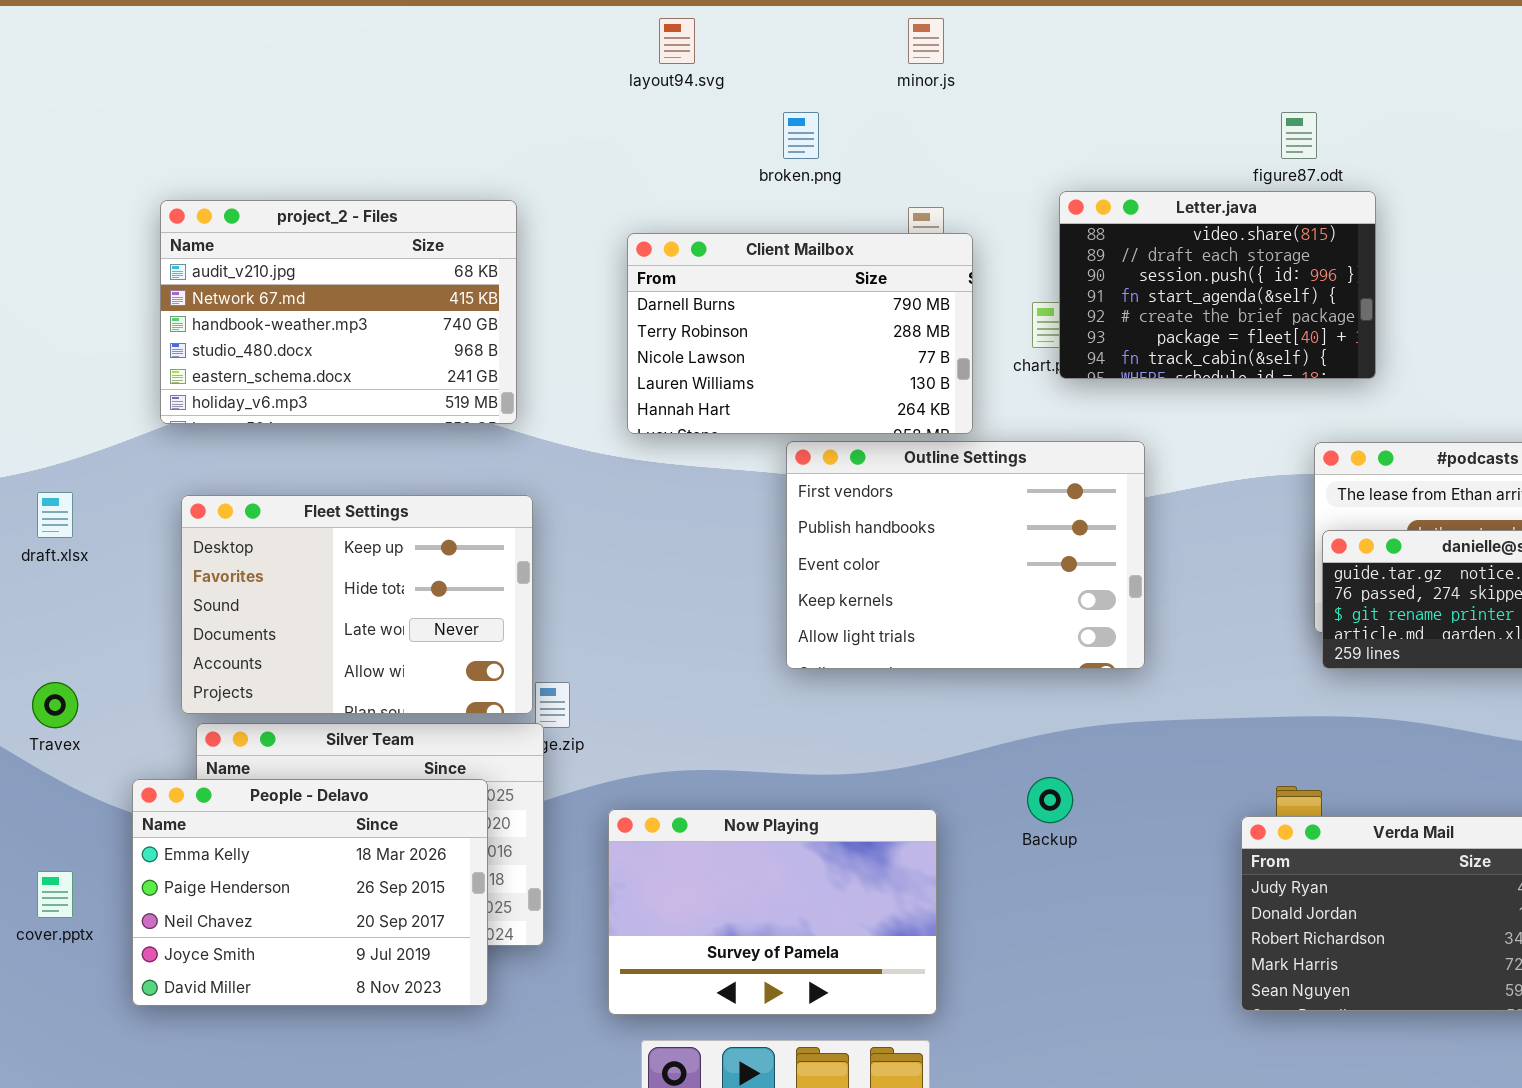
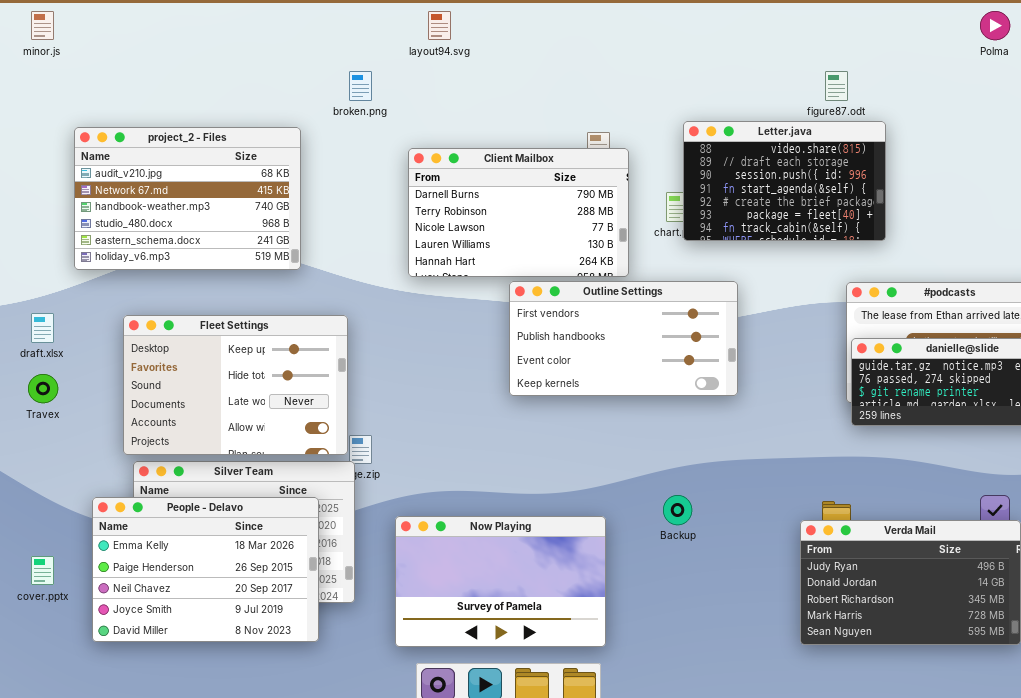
minor.js: [908,18,944,64] -> [31,11,54,40], moved
broken.png: [783,112,819,159] -> [349,71,372,101], moved
project_2 - Files: [160,200,517,424] -> [74,127,301,270], moved
Outline Settings: [786,441,1145,669] -> [509,281,738,396], resized
Travex: [32,682,78,728] -> [28,374,58,403], moved

